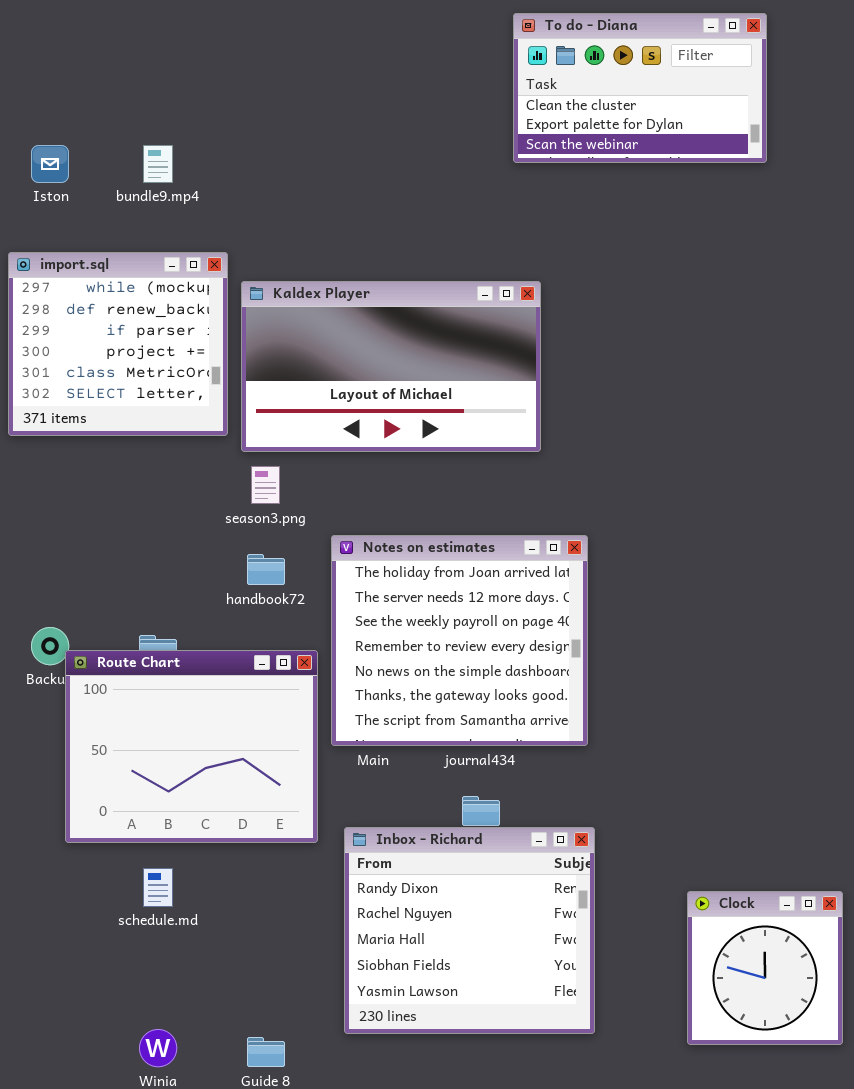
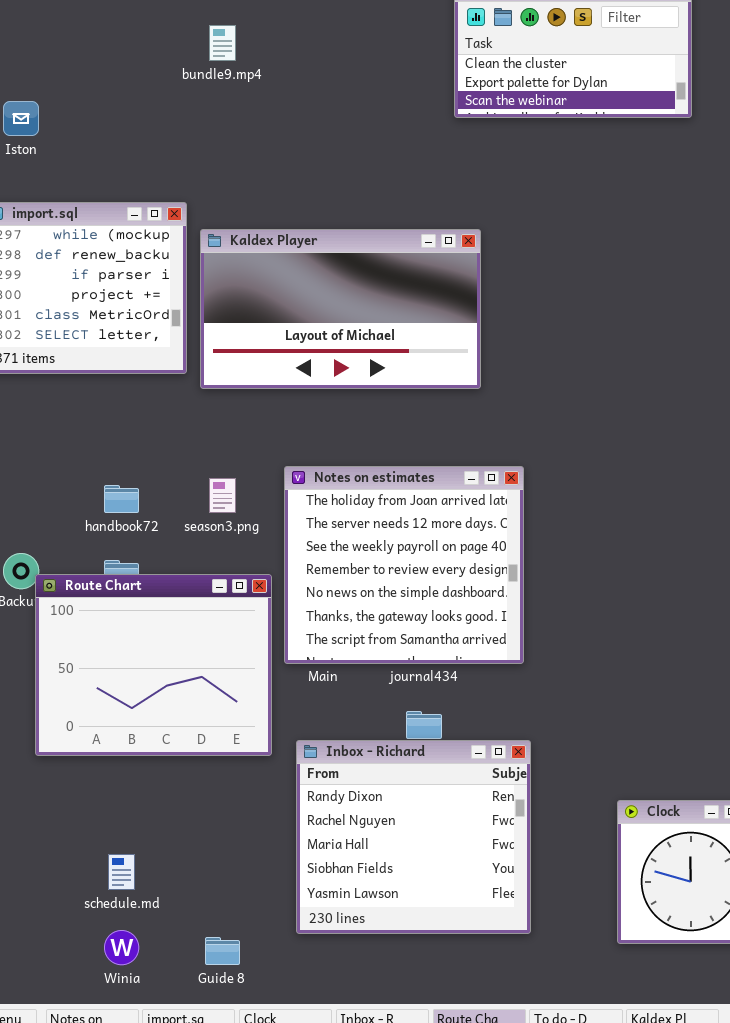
bundle9.mp4: [143,145,173,183] -> [209,25,236,61], moved
season3.png: [251,466,280,504] -> [209,478,236,513], moved
handbook72: [247,554,285,585] -> [104,485,139,513], moved
schedule.md: [143,868,173,907] -> [108,854,135,890], moved

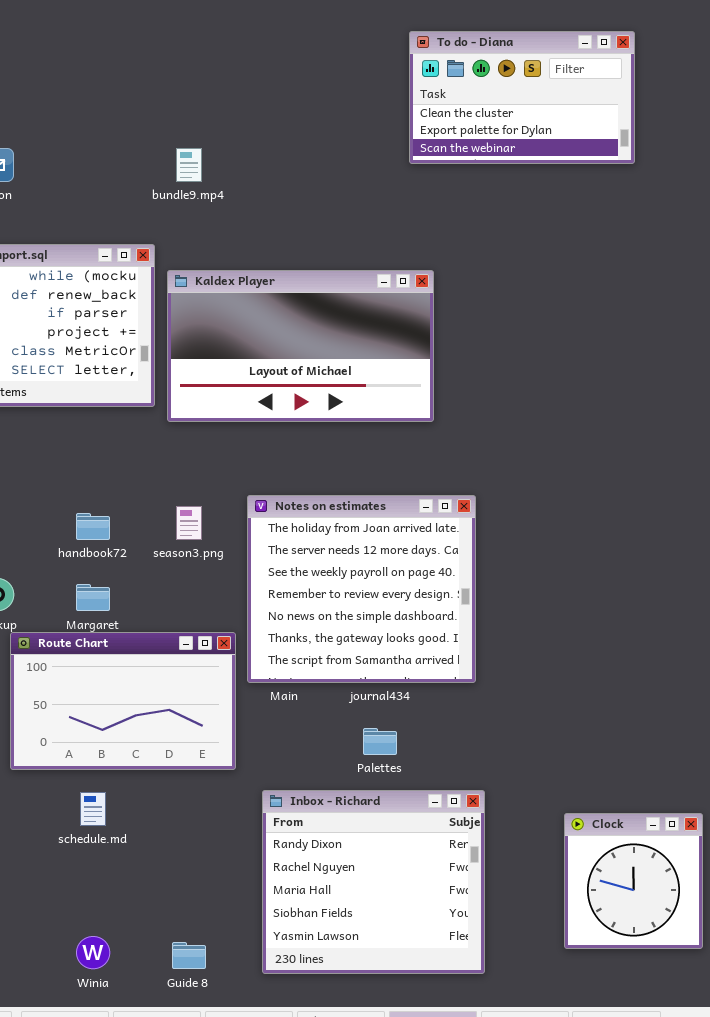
bundle9.mp4: [209,25,236,61] -> [176,148,202,182], moved
Route Chart: [35,574,272,756] -> [10,632,236,770], resized
Inbox - Richard: [296,740,531,934] -> [262,790,485,974], moved
schedule.md: [108,854,135,890] -> [80,792,106,826], moved

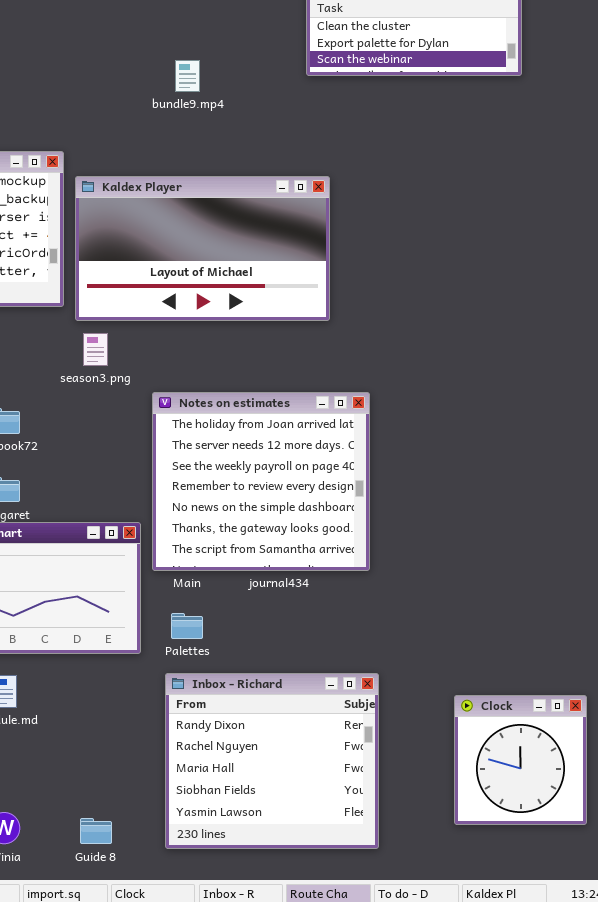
bundle9.mp4: [176,148,202,182] -> [175,60,200,92], moved
season3.png: [176,506,202,540] -> [83,333,108,366], moved
Palettes: [363,728,397,755] -> [171,613,203,639], moved

